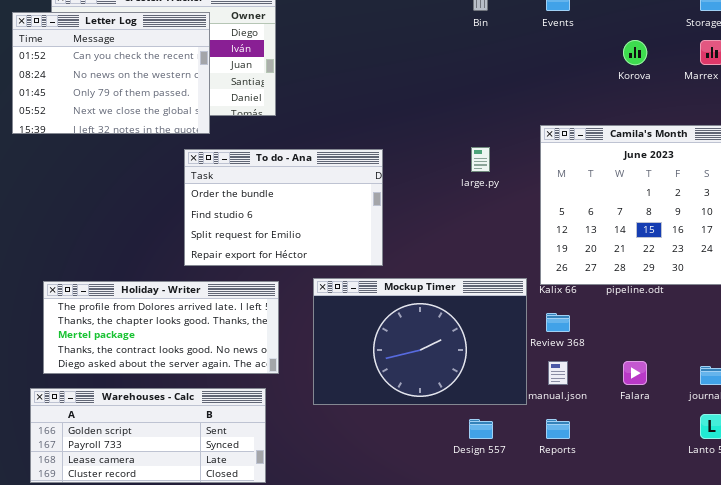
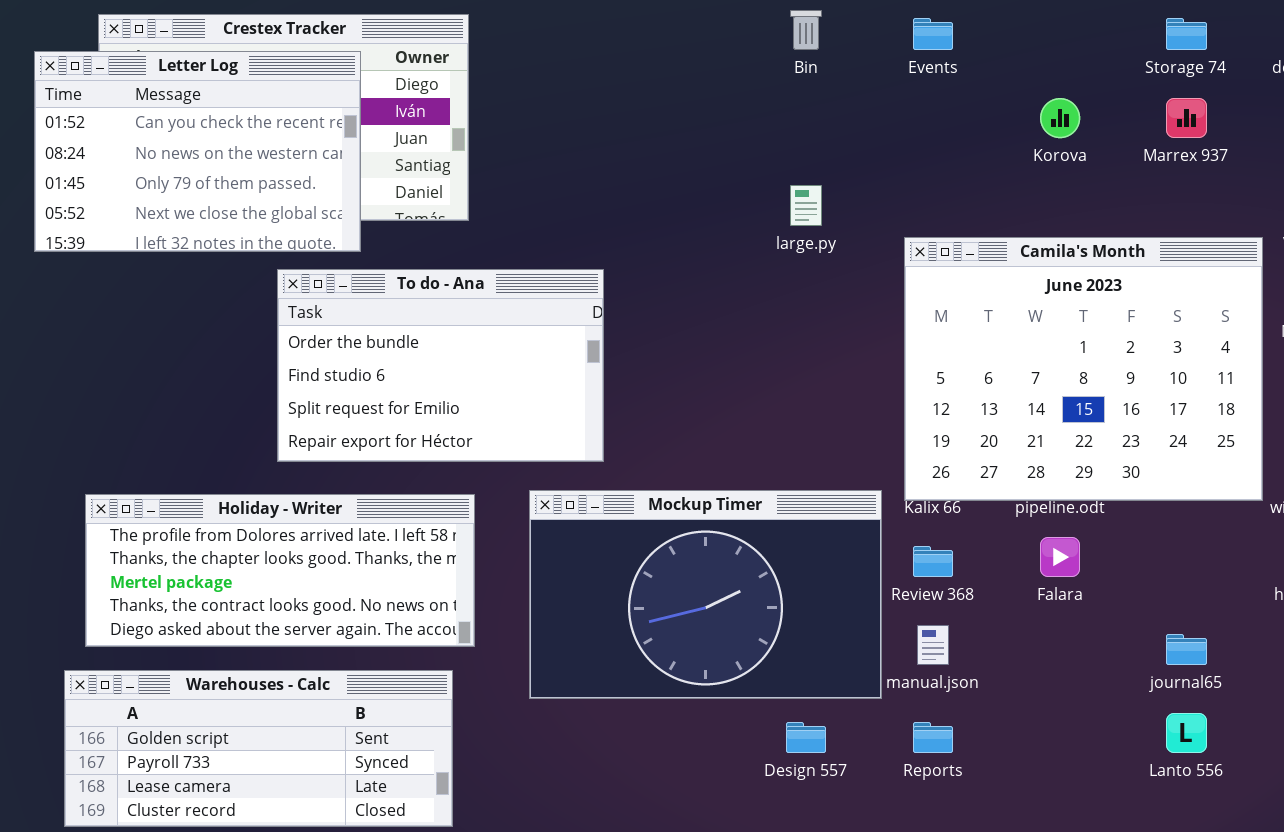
large.py: [471,147,490,172] -> [790,185,822,226], moved
To do - Ana: [184,149,383,266] -> [277,269,604,462], moved
Falara: [623,361,647,385] -> [1040,537,1080,577], moved

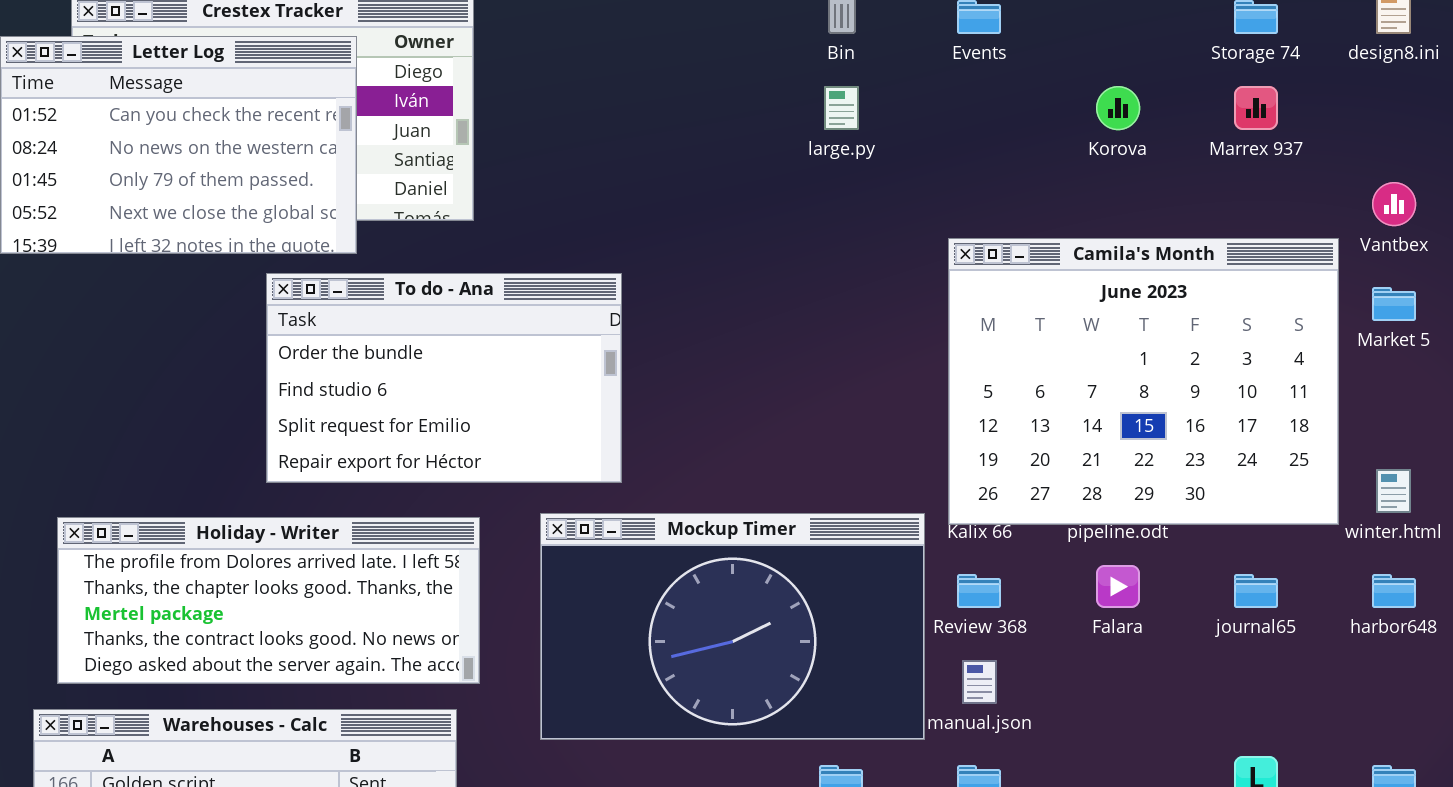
large.py: [790,185,822,226] -> [824,86,859,130], moved
journal65: [1166,634,1207,665] -> [1234,574,1278,608], moved

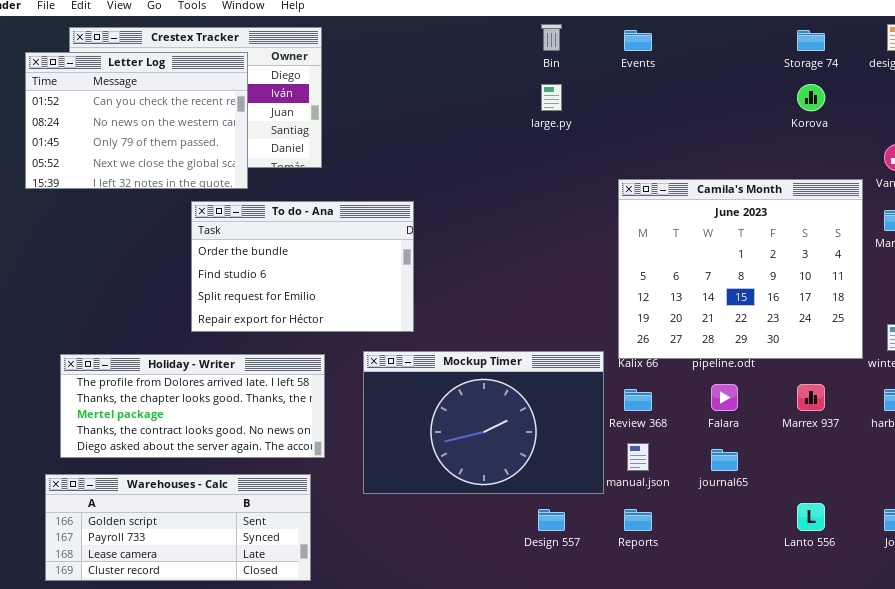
Korova: [1096,86,1140,130] -> [797,84,825,111], moved
Marrex 937: [1234,86,1278,130] -> [797,384,825,411], moved
journal65: [1234,574,1278,608] -> [711,449,738,471], moved

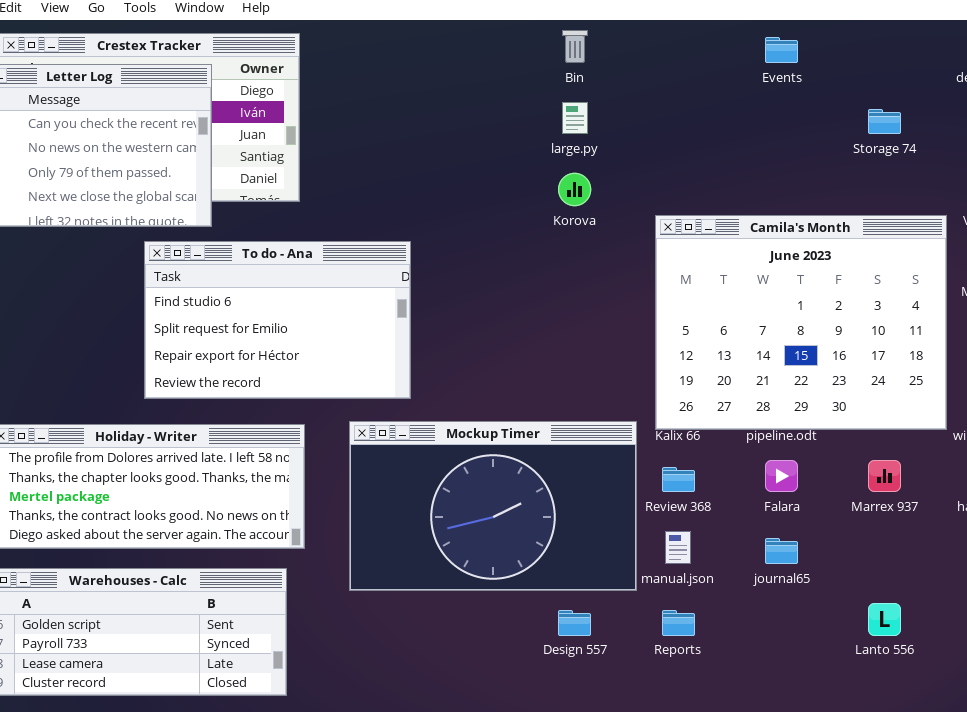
Events: [624,30,652,51] -> [765,37,798,63], moved
Storage 74: [797,30,825,51] -> [868,109,901,134], moved
Korova: [797,84,825,111] -> [558,173,591,206], moved
To do - Ana: [191,201,414,332] -> [144,241,411,399], scrolled down 1 row

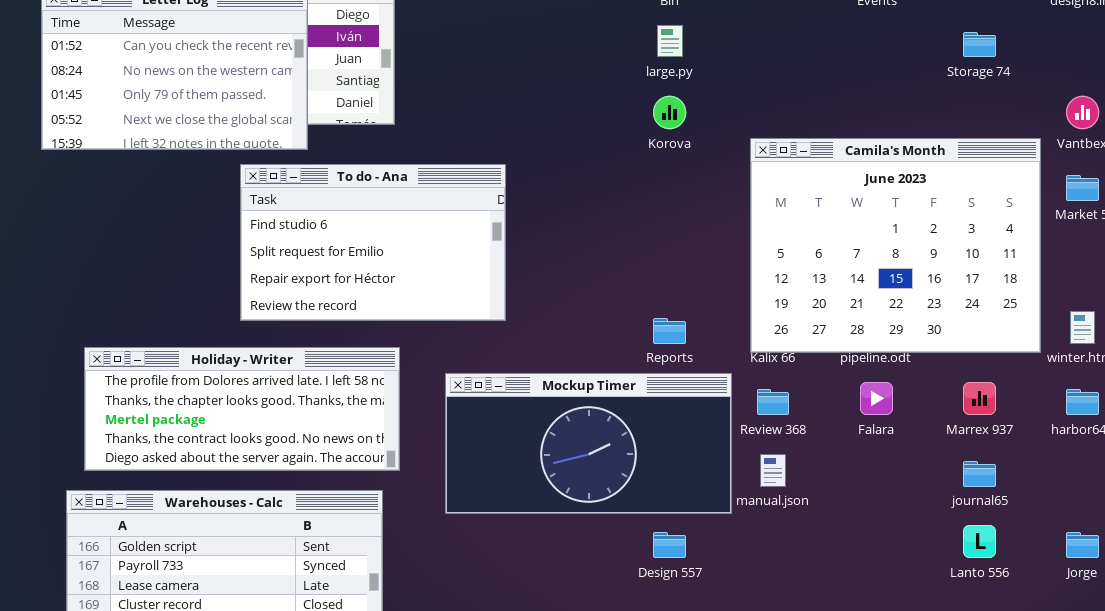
Mockup Timer: [349,421,637,591] -> [445,373,732,514], resized
journal65: [765,538,798,564] -> [963,461,996,487], moved
Reports: [662,610,695,636] -> [653,318,686,344], moved

